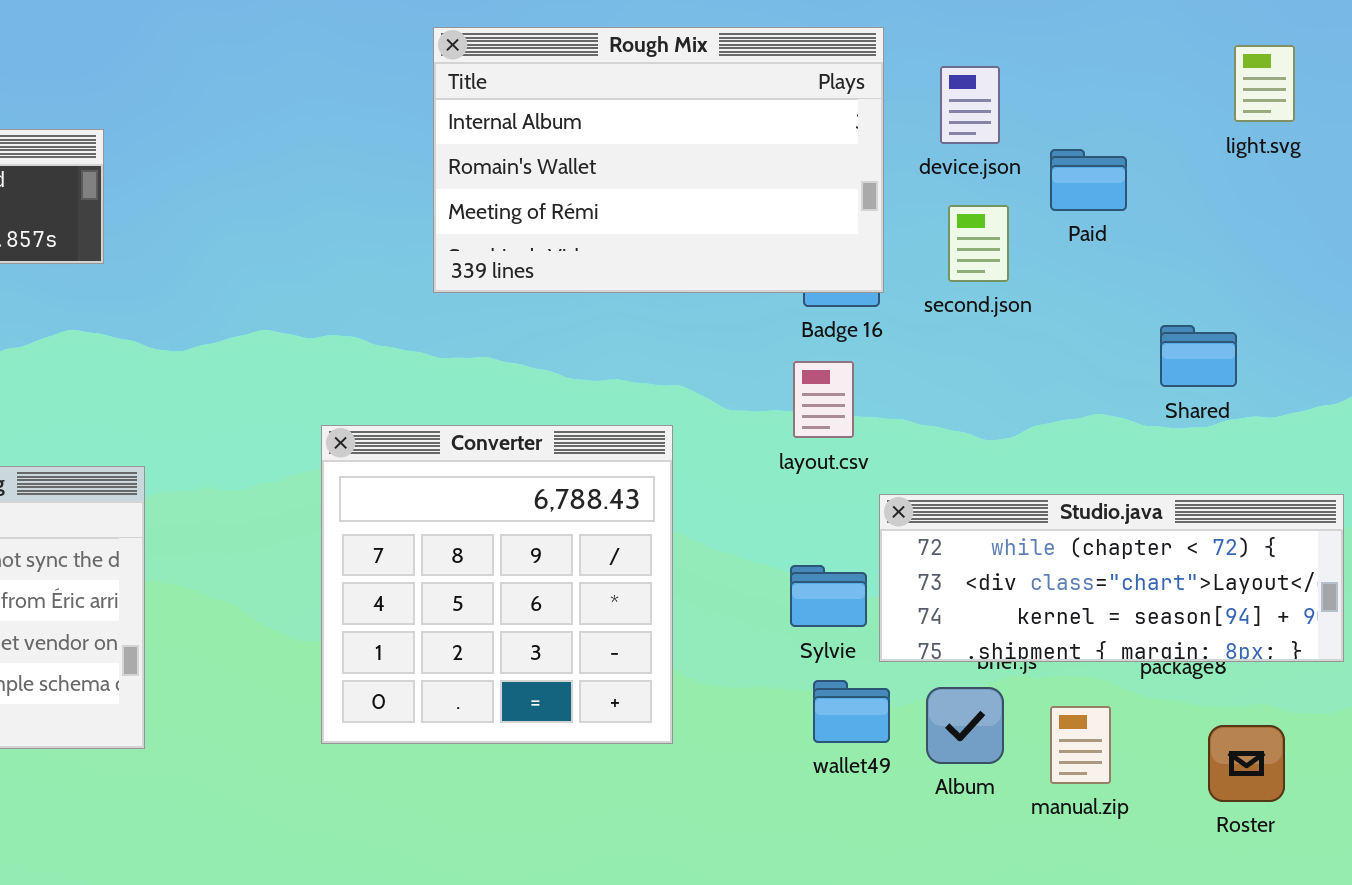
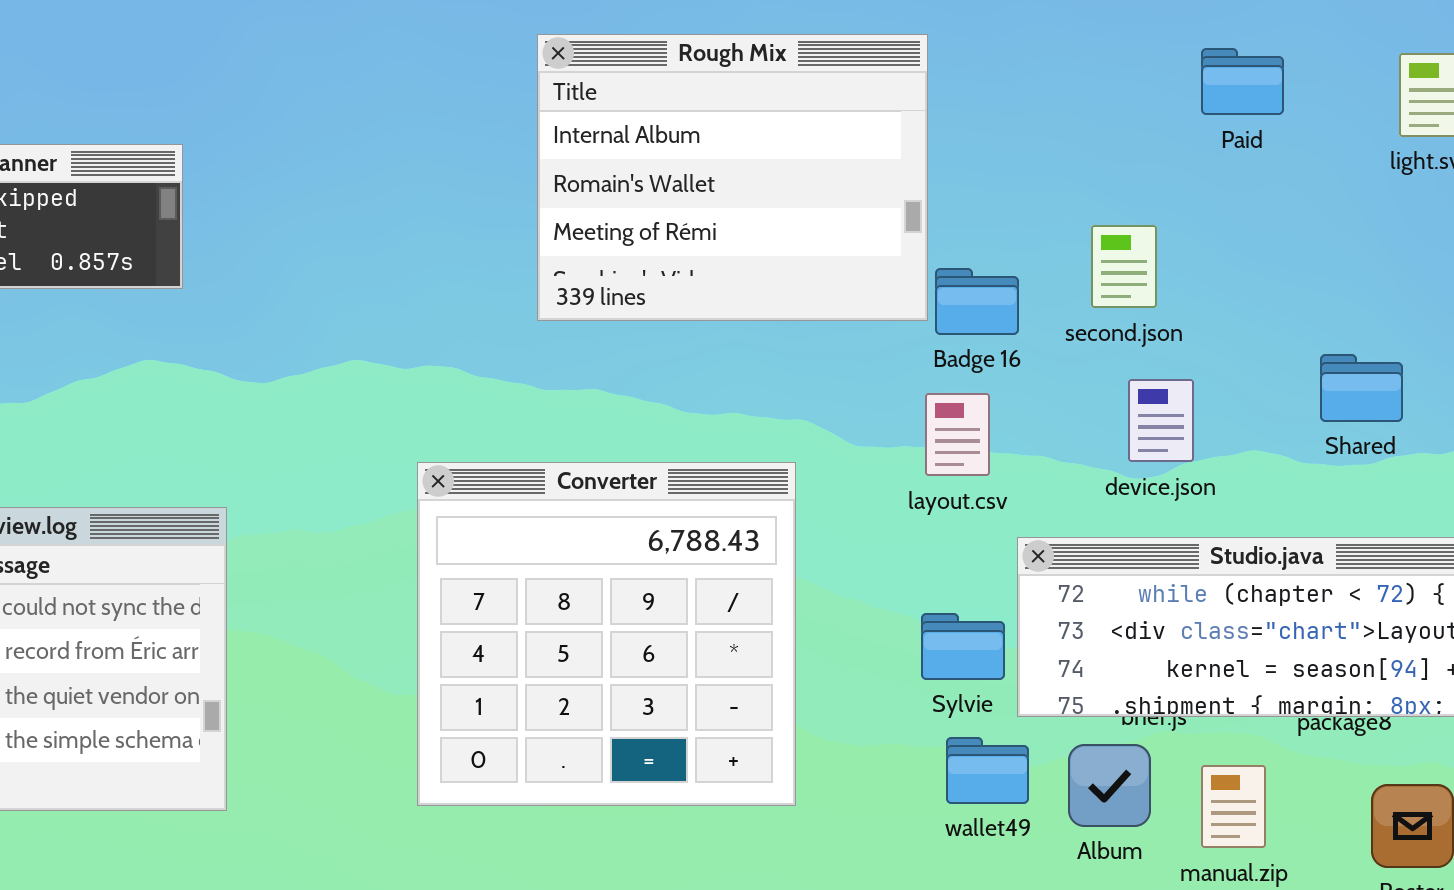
Rough Mix: [433,27,884,293] -> [537,34,928,321], resized
device.json: [940,66,1000,144] -> [1128,379,1194,462], moved
Paid: [1050,149,1127,211] -> [1201,48,1284,115], moved

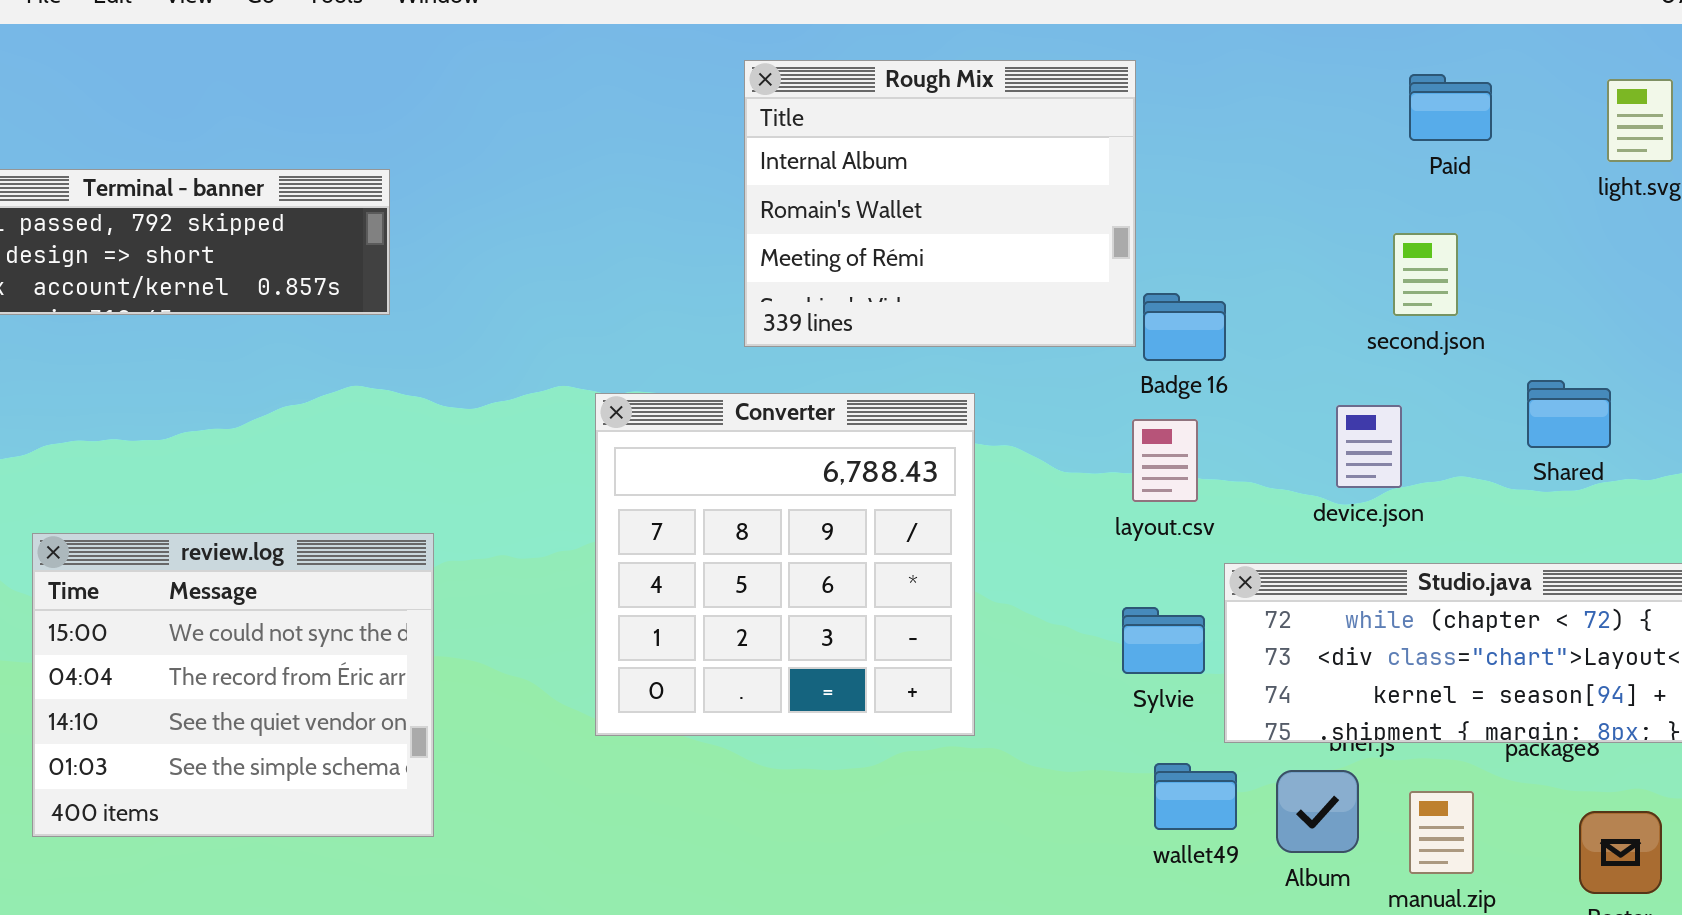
second.json: [1091,225,1157,308] -> [1393,233,1458,316], moved
Converter: [417,462,796,806] -> [595,393,975,736], moved
Sylvie: [921,613,1005,680] -> [1122,607,1205,674], moved

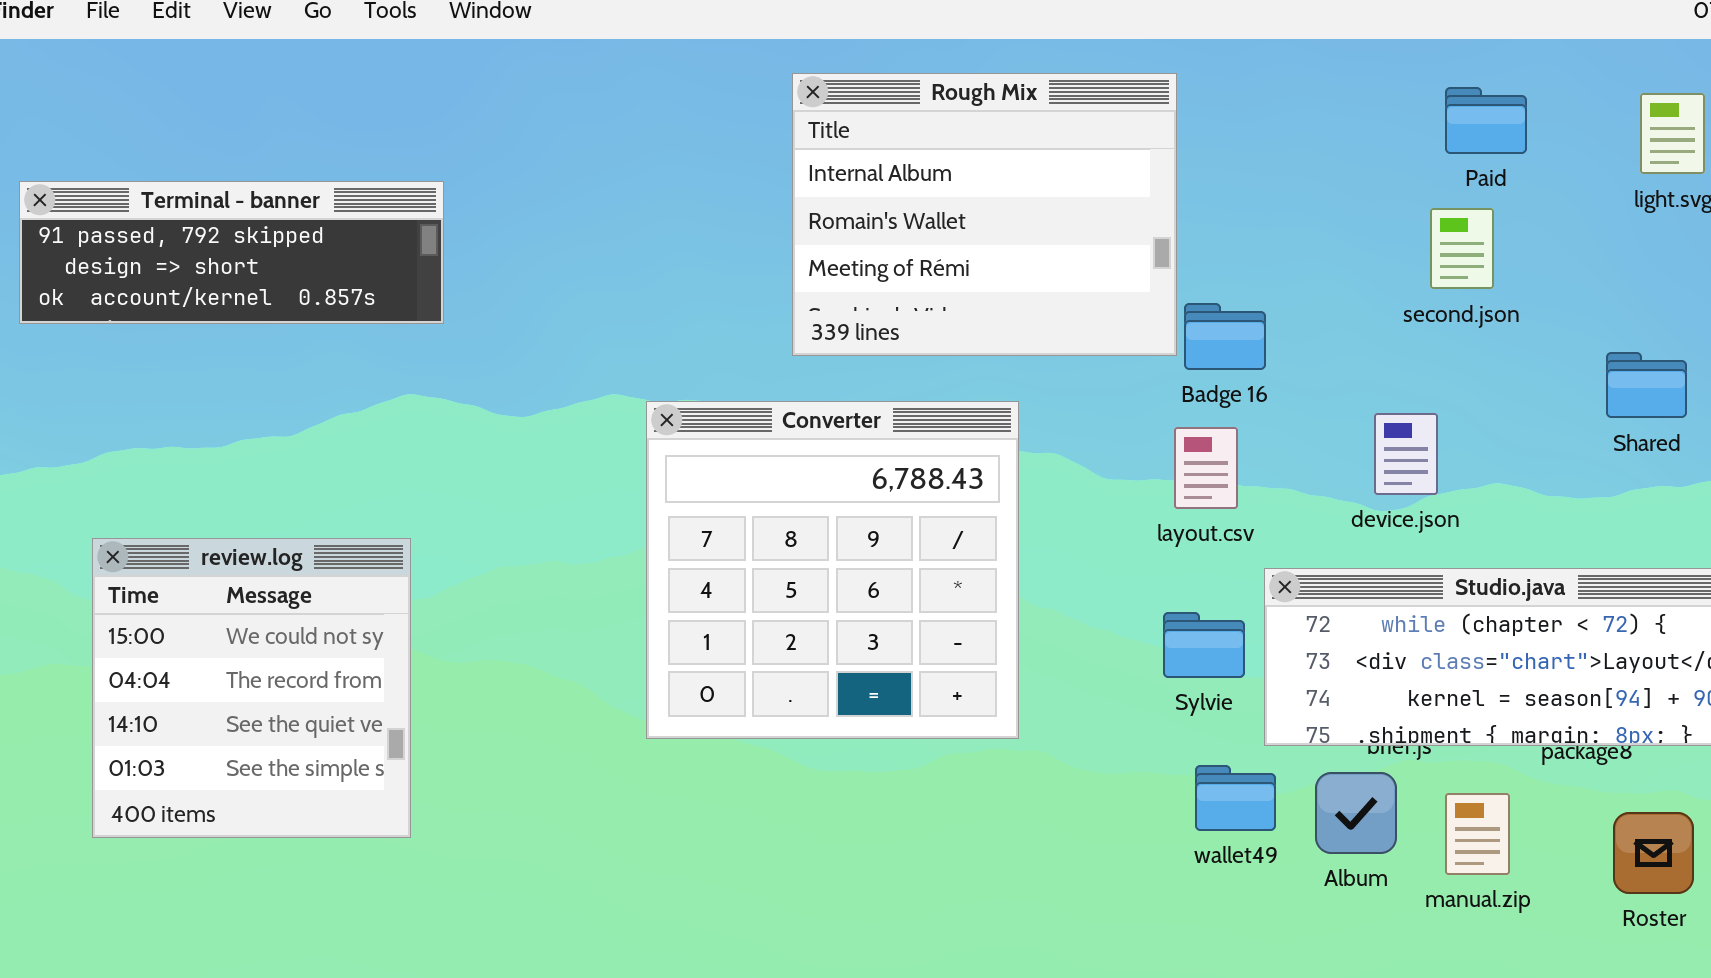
second.json: [1393,233,1458,316] -> [1430,208,1494,289], moved
Shared: [1527,380,1611,448] -> [1606,352,1687,418], moved
review.log: [32,533,434,837] -> [92,538,411,838], resized

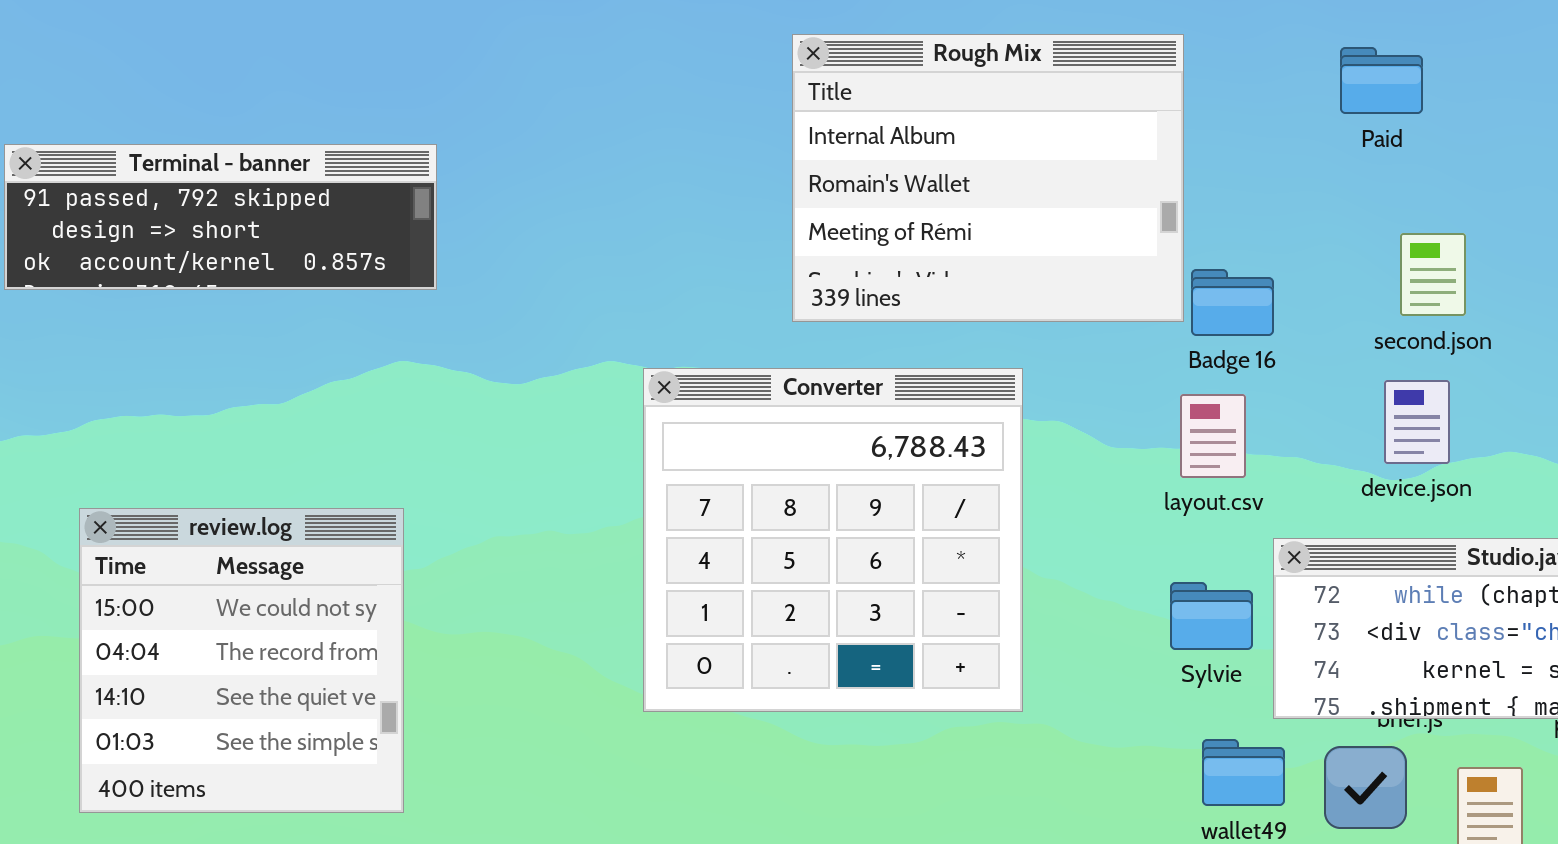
Paid: [1445,87,1527,154] -> [1340,47,1423,114], moved
second.json: [1430,208,1494,289] -> [1400,233,1466,316], moved

